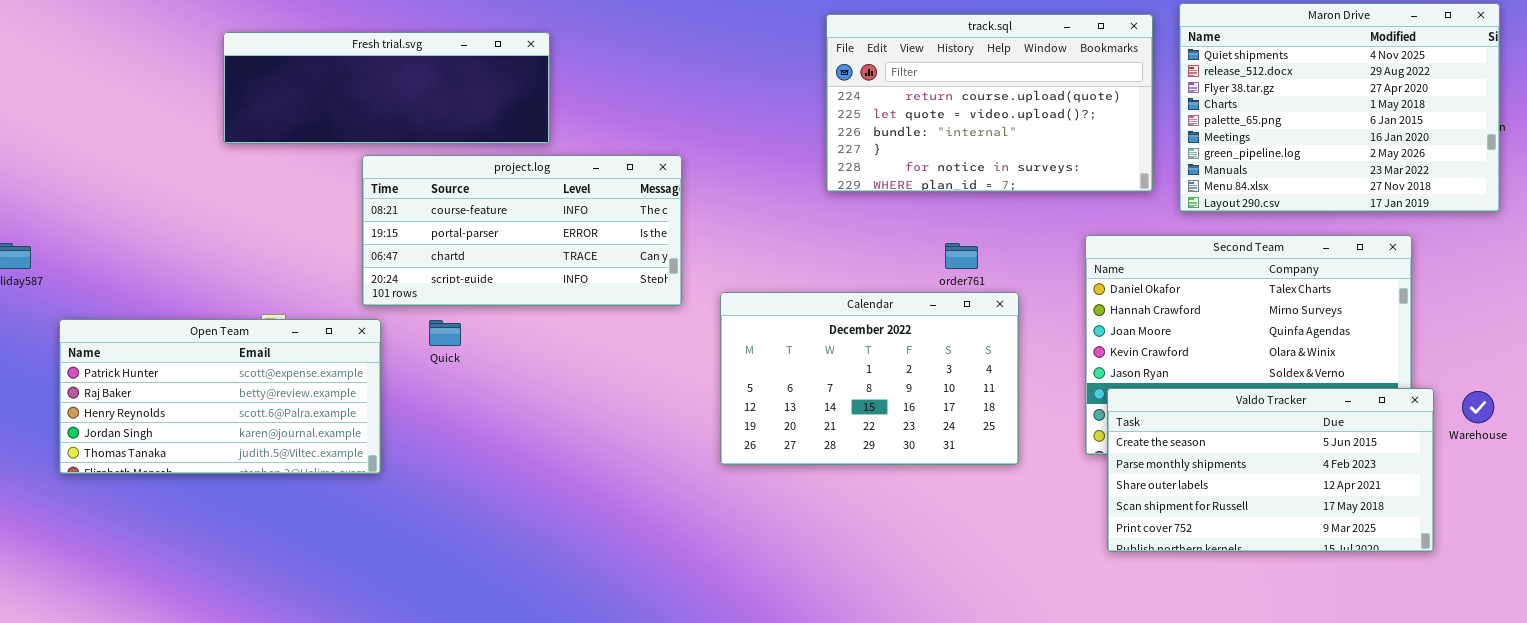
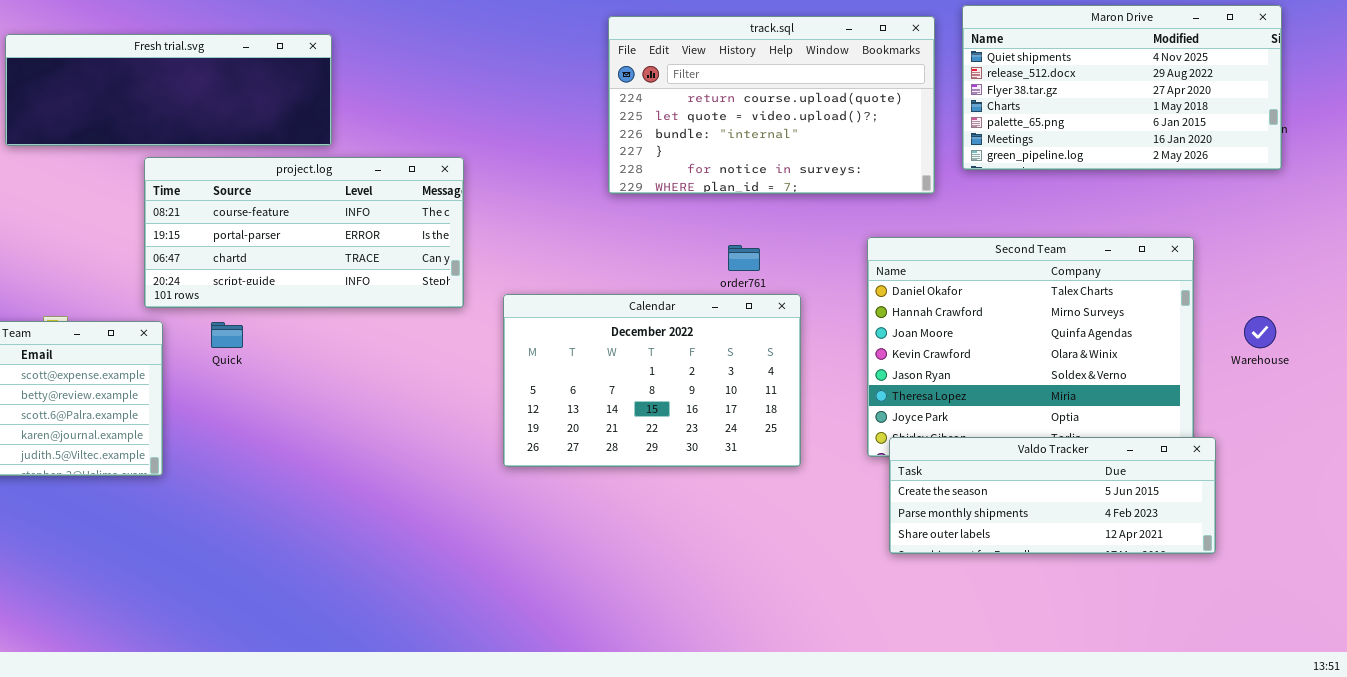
Maron Drive: [1179,3,1500,212] -> [962,5,1282,170], resized
Valdo Tracker: [1107,388,1434,552] -> [889,437,1216,554], resized
Warehouse: [1462,391,1494,423] -> [1244,316,1276,348], moved

